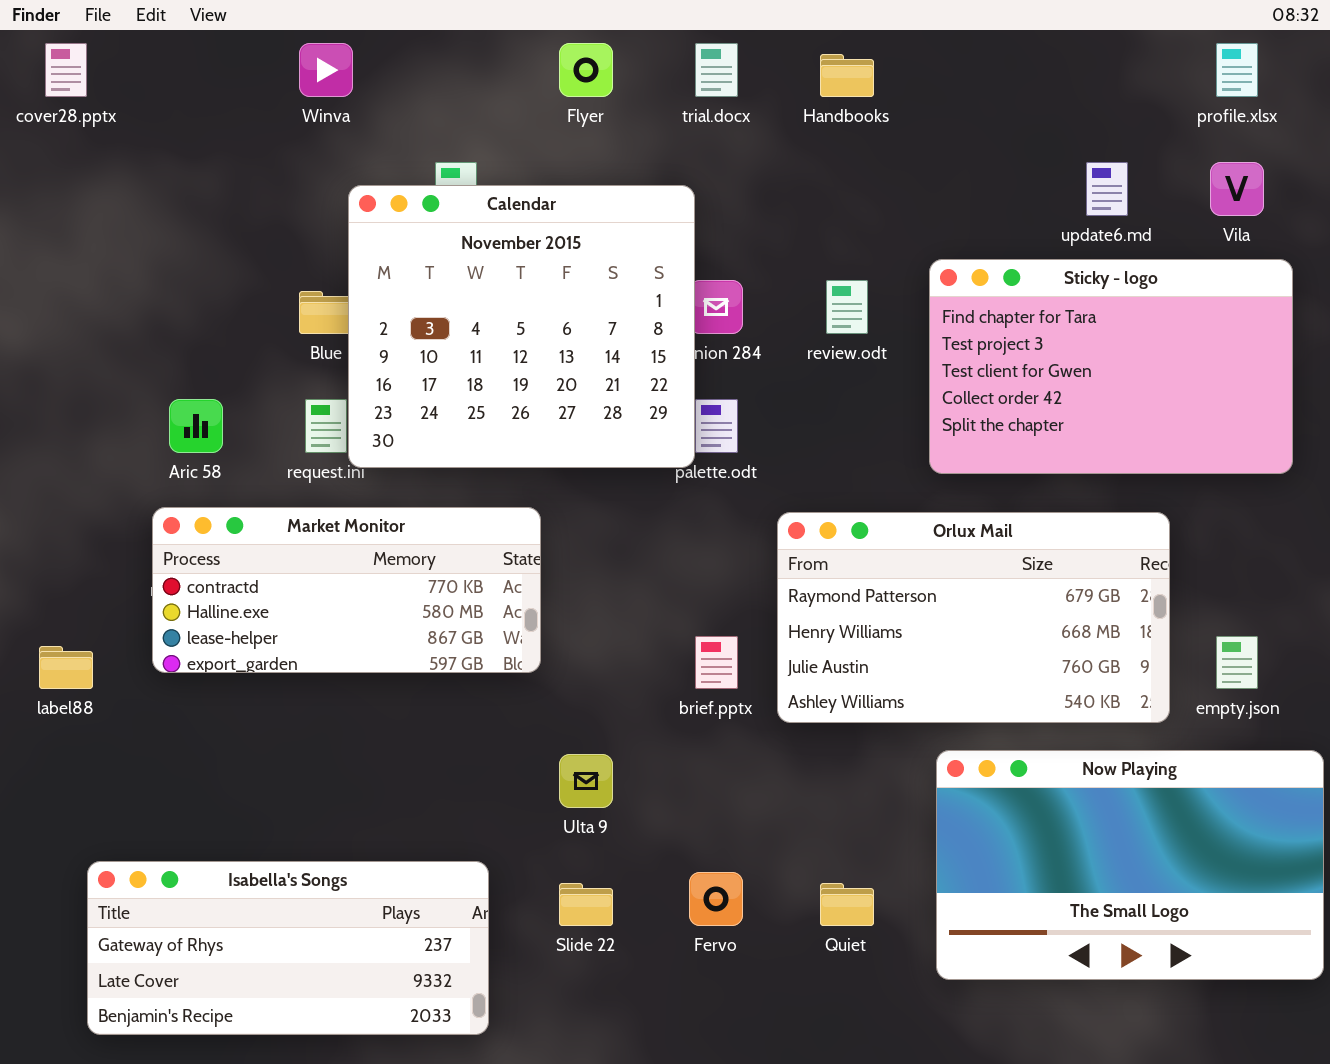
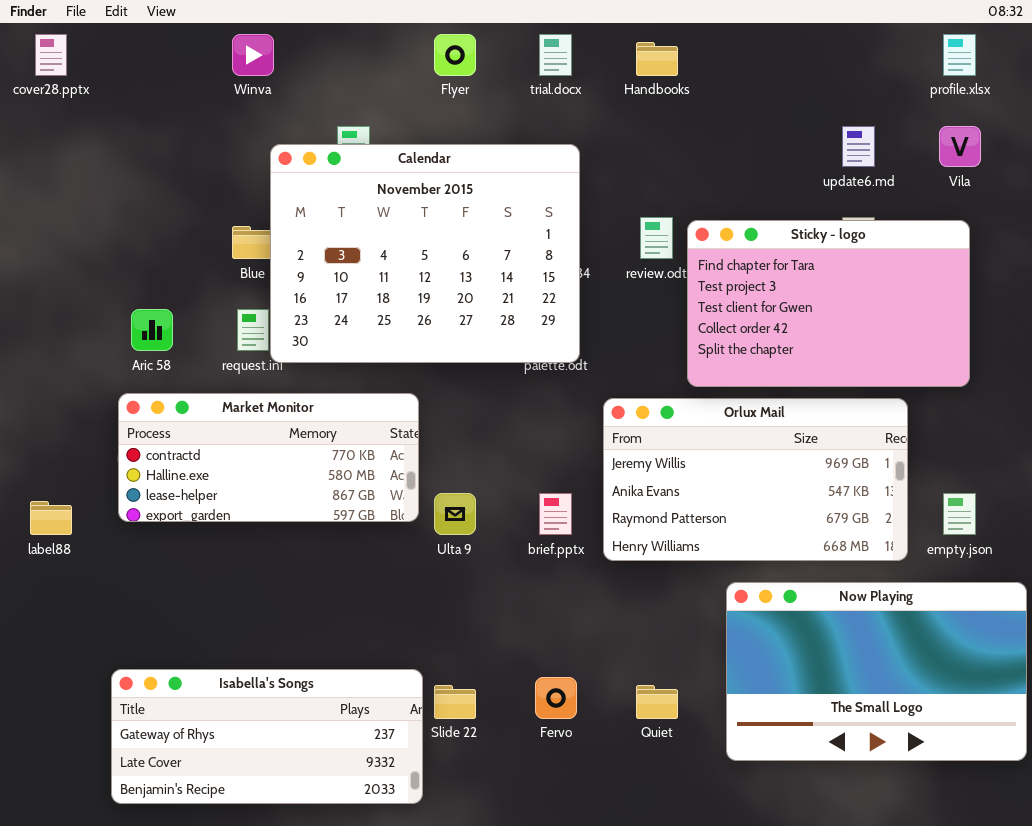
Calendar: [348,185,695,468] -> [270,144,580,363], resized
Sticky - logo: [929,259,1293,474] -> [687,220,970,387], moved
Orlux Mail: [777,512,1170,723] -> [603,398,908,561], scrolled up 2 rows
Ulta 9: [559,754,613,808] -> [434,493,476,535], moved
Isabella's Songs: [87,861,489,1035] -> [111,669,423,804], moved

